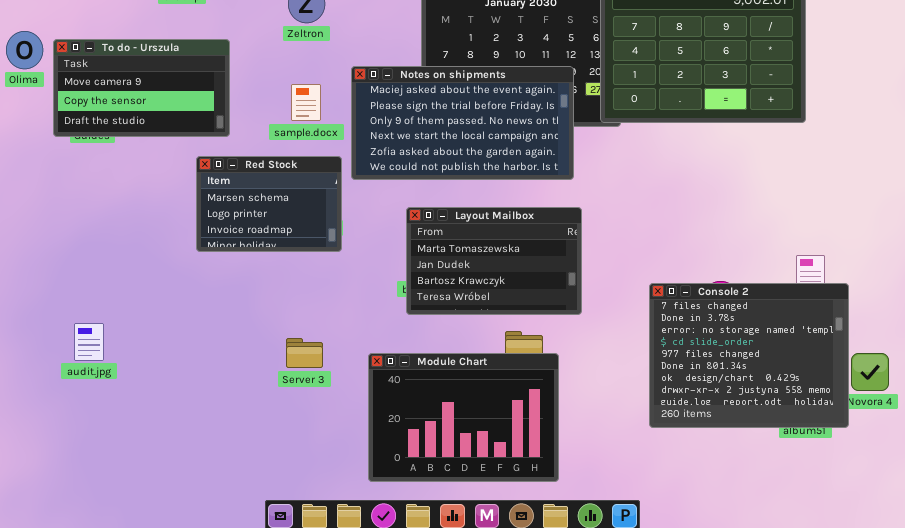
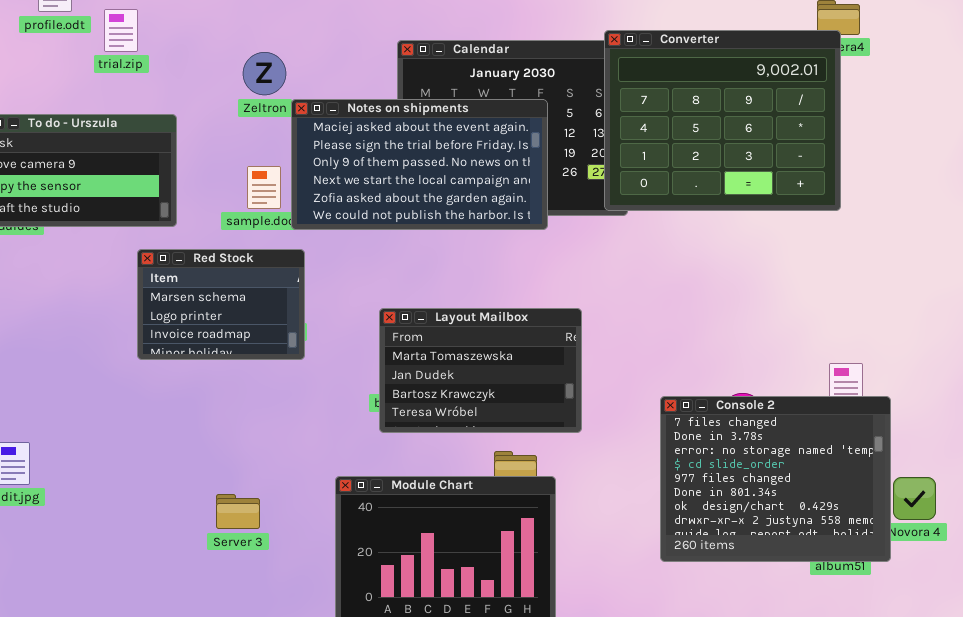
Notes on shipments: [351,66,574,180] -> [291,99,548,230], moved
Server 3: [286,338,323,368] -> [216,494,260,529], moved

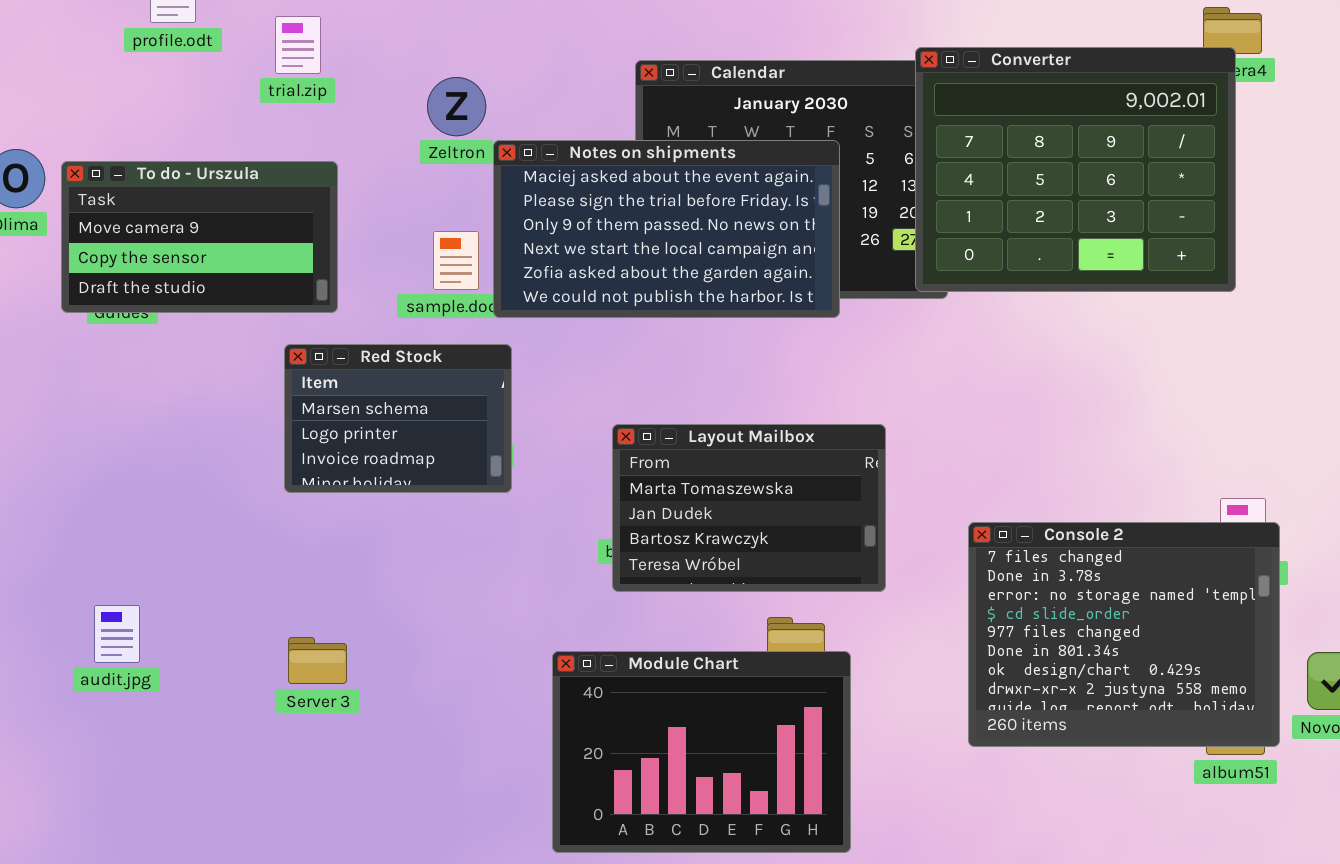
trial.zip: [104,9,138,52] -> [275,16,321,74], moved
Console 2: [660,396,891,562] -> [968,522,1280,747], moved
Server 3: [216,494,260,529] -> [288,637,347,684], moved

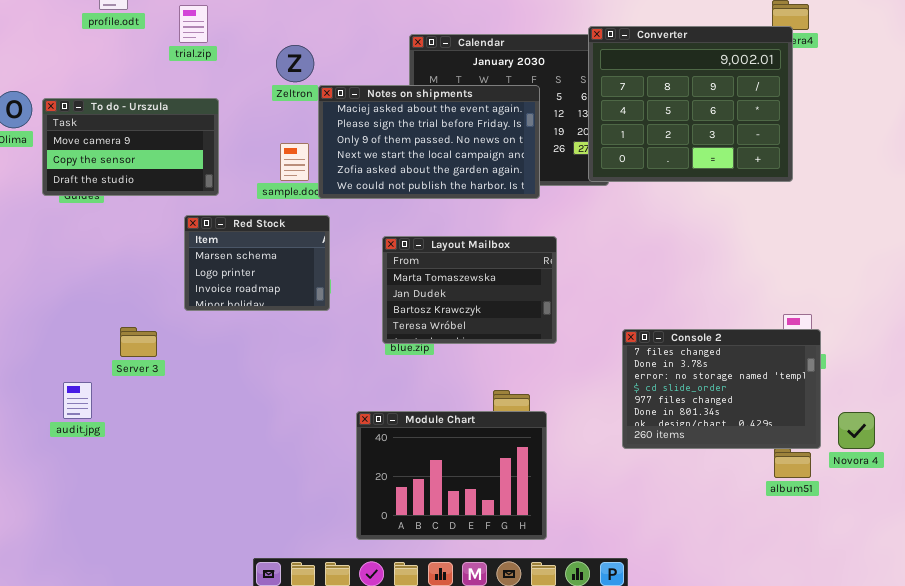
Layout Mailbox: [612,424,886,592] -> [382,236,557,344], moved
Console 2: [968,522,1280,747] -> [622,329,821,449], resized
Server 3: [288,637,347,684] -> [120,327,157,357], moved

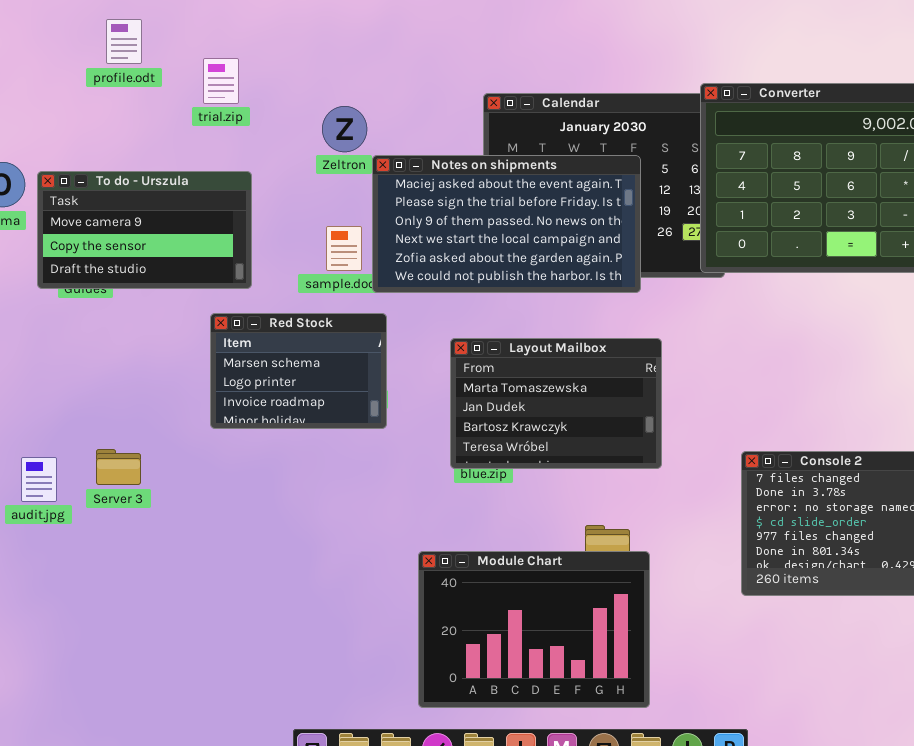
Server 3: [120,327,157,357] -> [96,449,141,485], moved
audit.jpg: [63,382,92,419] -> [21,457,57,502], moved

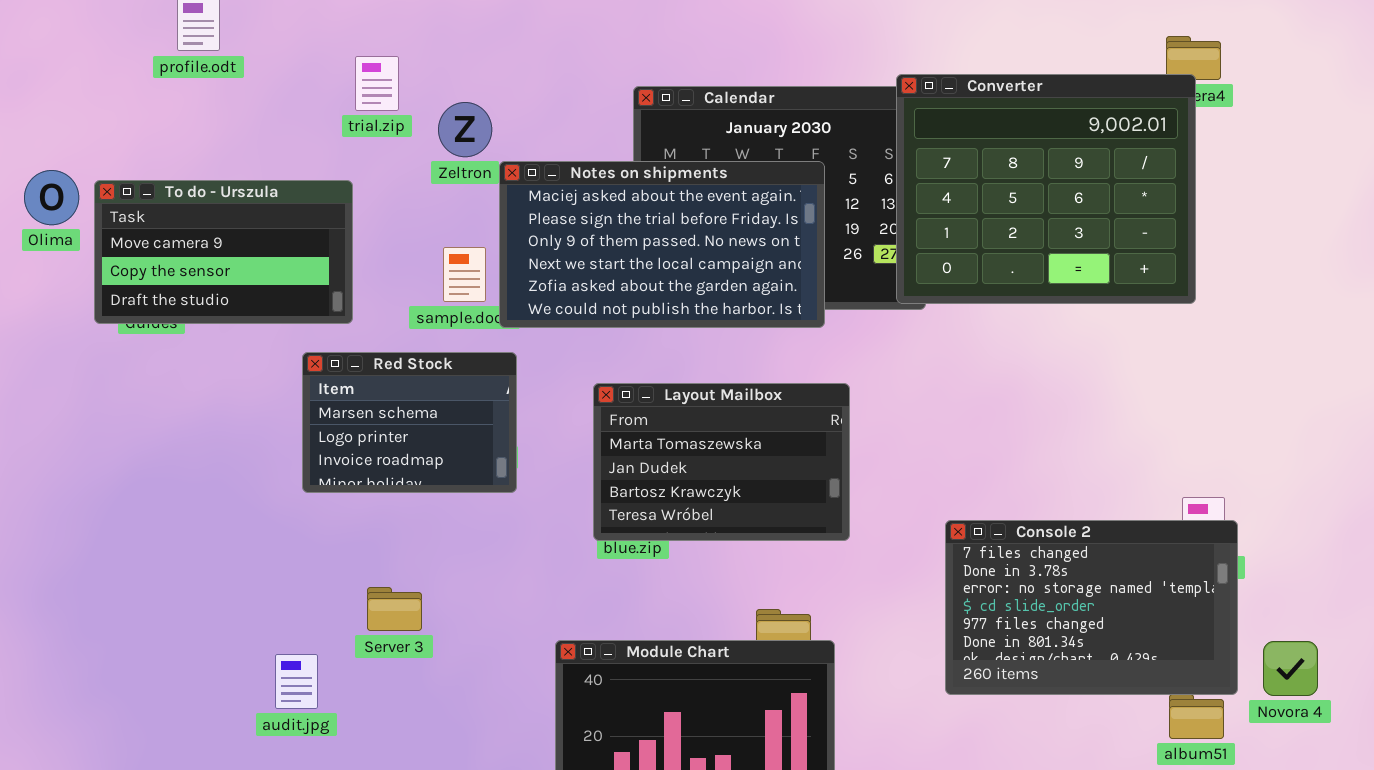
trial.zip: [203,58,239,104] -> [355,56,399,111], moved
Server 3: [96,449,141,485] -> [367,587,422,631], moved
audit.jpg: [21,457,57,502] -> [275,654,318,709], moved

